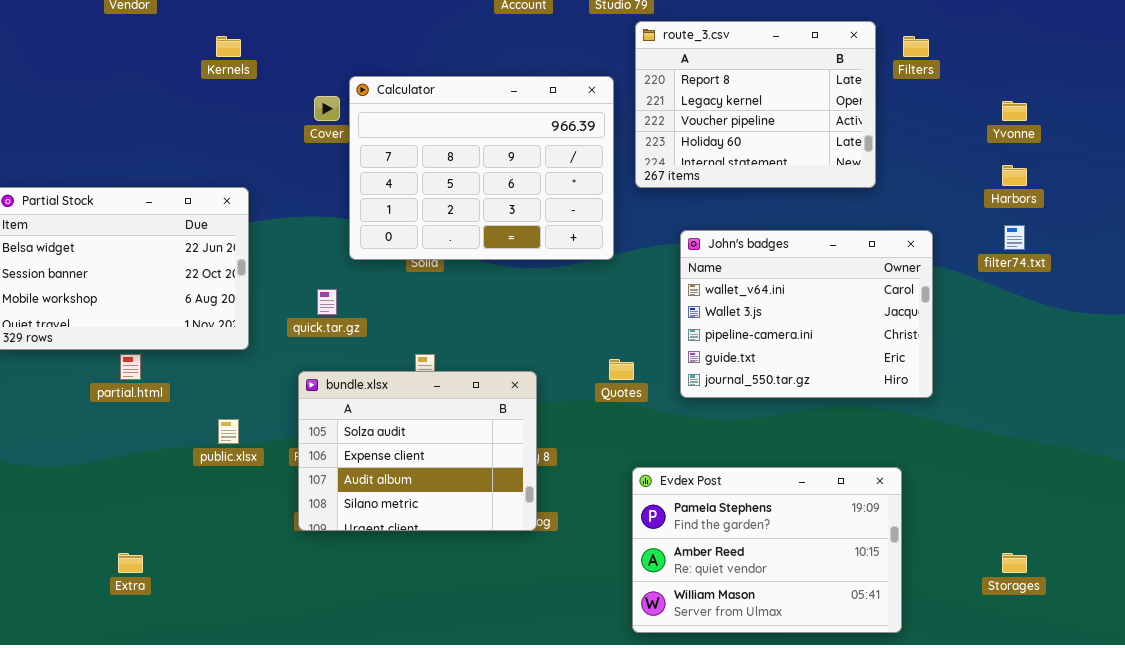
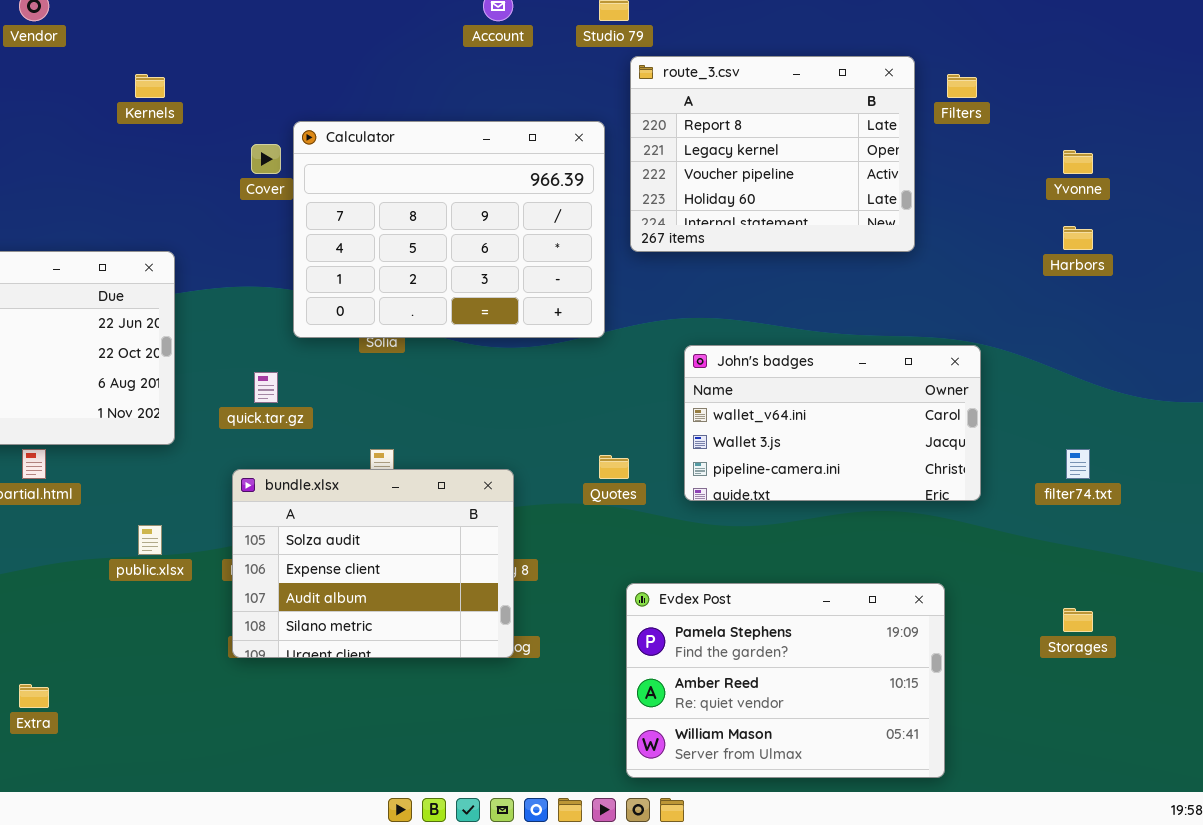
filter74.txt: [1004,225,1025,250] -> [1066,449,1090,479], moved
John's badges: [680,230,933,398] -> [684,345,981,501], resized
Storages: [1002,553,1027,573] -> [1063,608,1093,632], moved

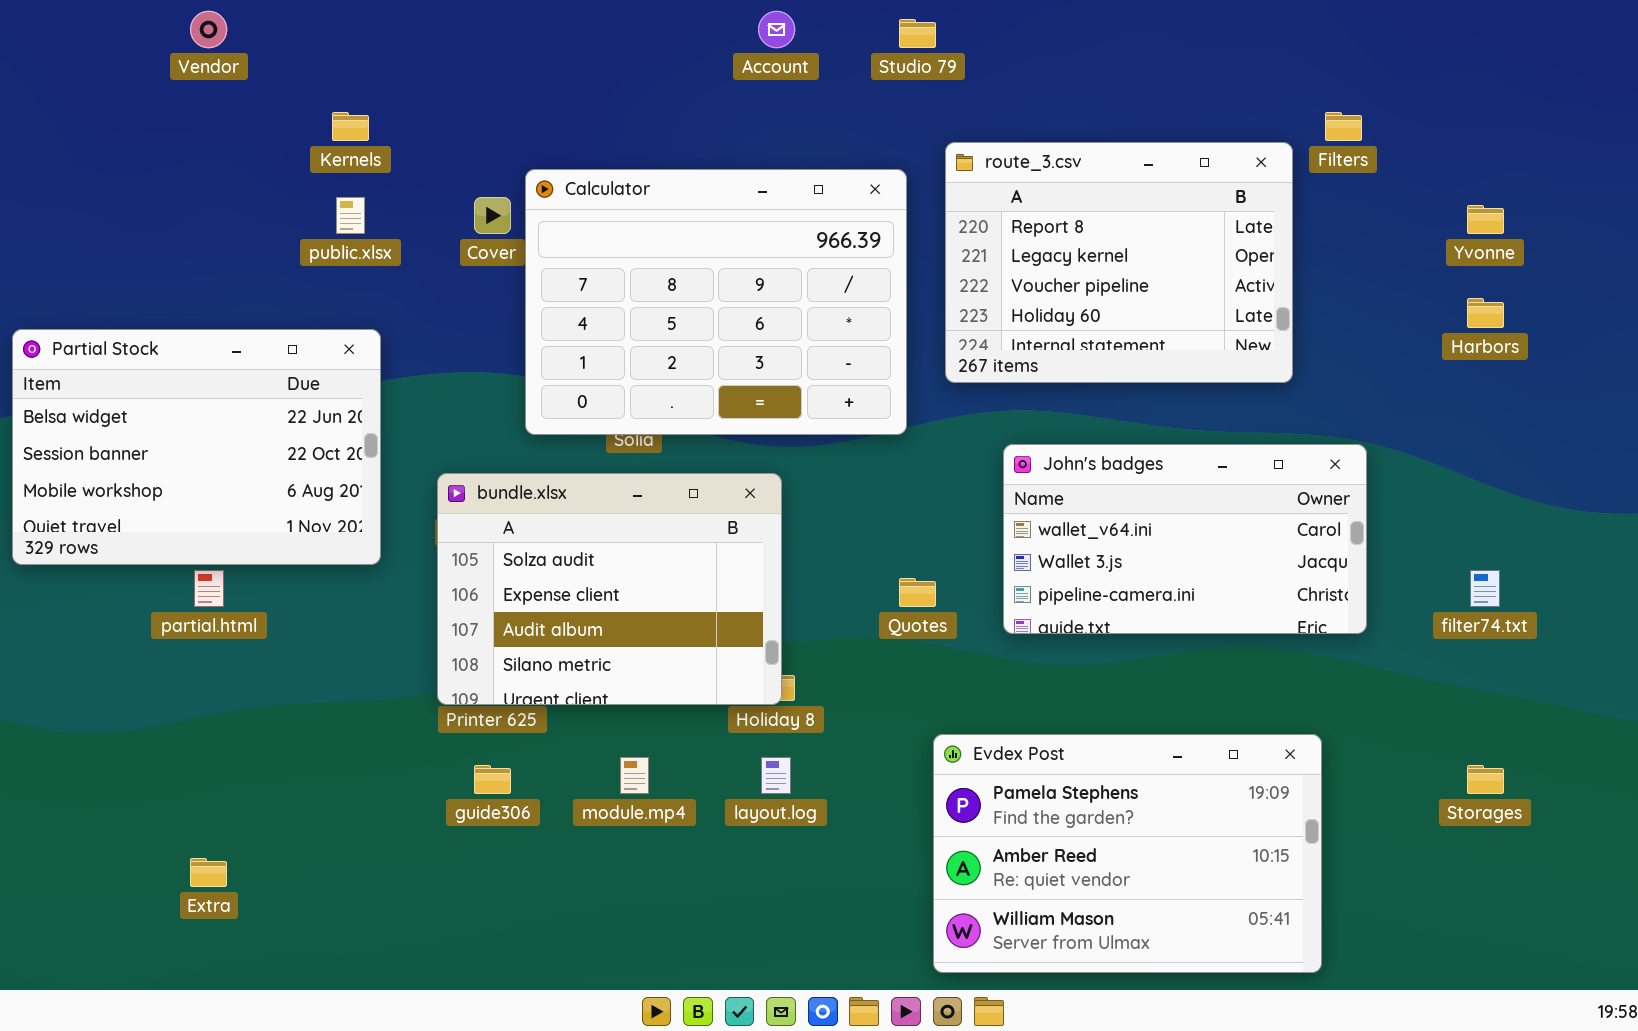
route_3.csv: [630,56,915,252] -> [945,142,1293,383], moved
bundle.xlsx: [232,469,514,658] -> [437,473,782,705], moved
public.xlsx: [138,525,162,555] -> [336,197,365,234], moved

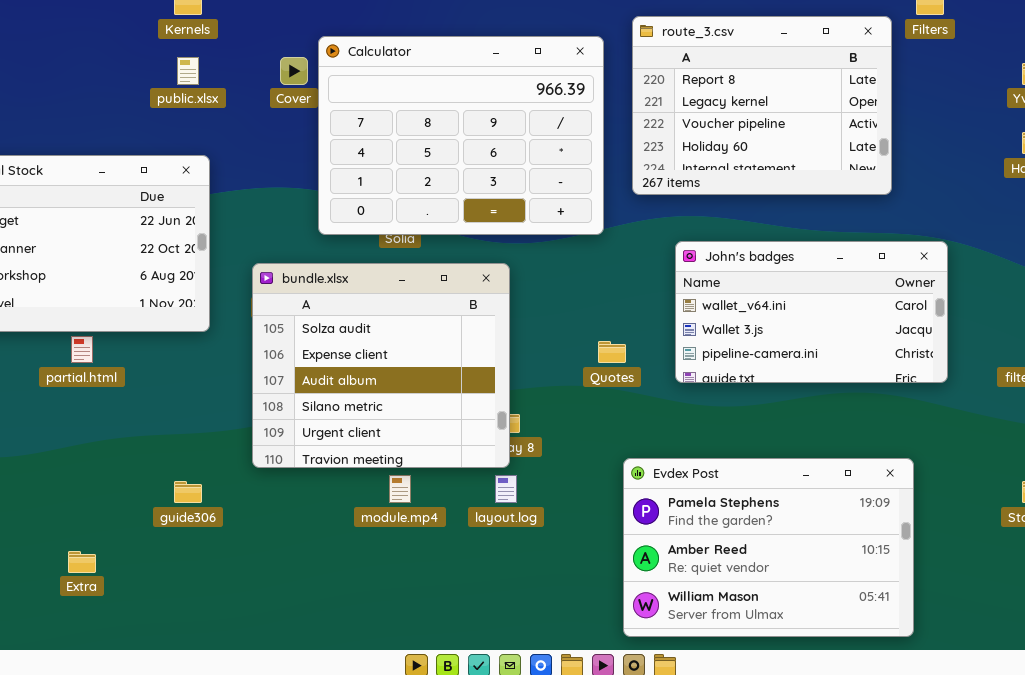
bundle.xlsx: [437,473,782,705] -> [252,263,510,468], resized
guide306: [474,765,511,794] -> [174,481,202,503], moved

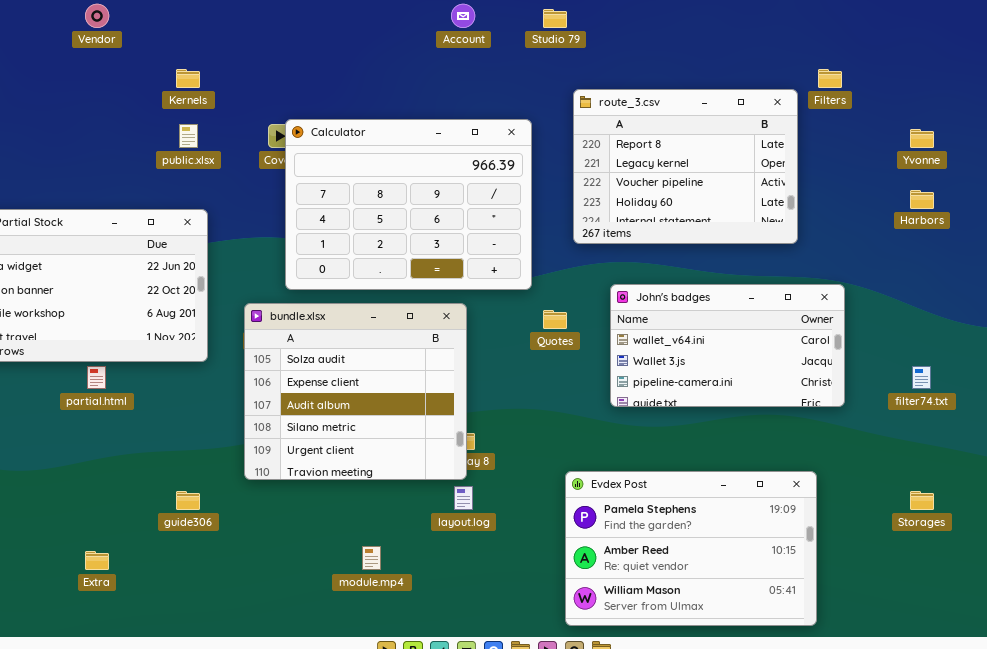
Calculator: [318,36,604,235] -> [285,119,532,290], moved
Quotes: [598,341,626,363] -> [543,310,567,329], moved
module.mp4: [389,475,411,503] -> [362,546,381,570], moved

